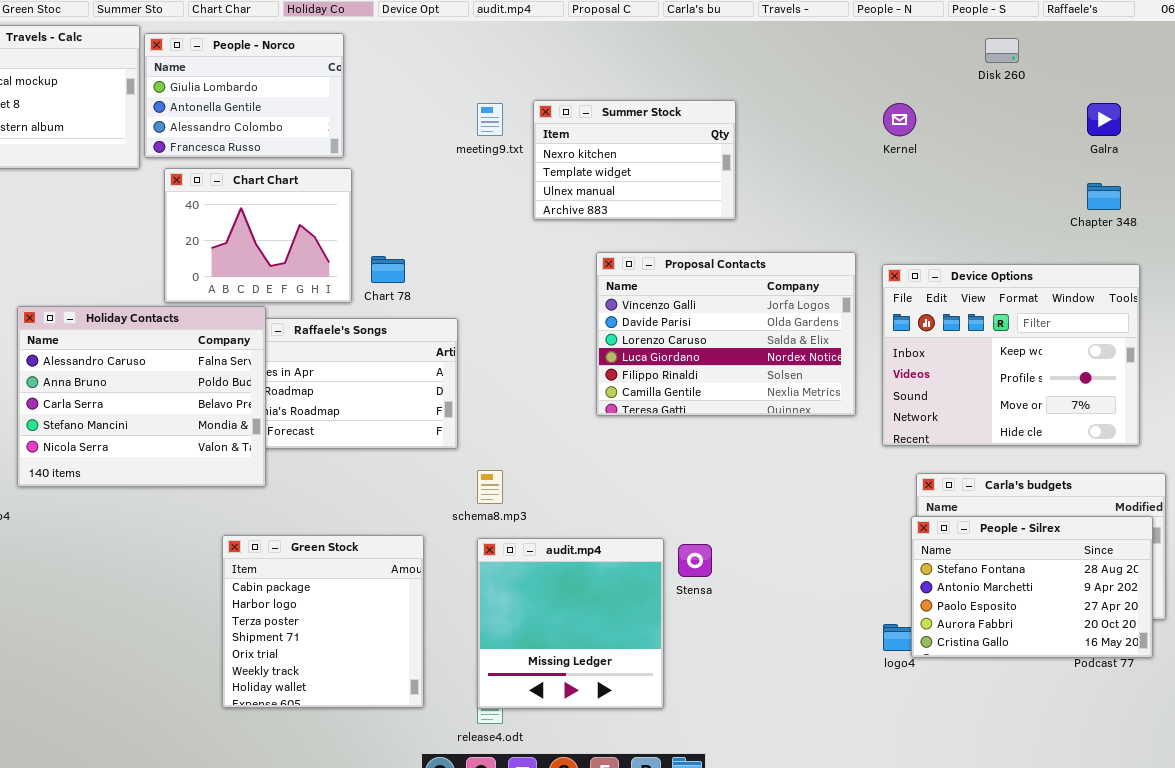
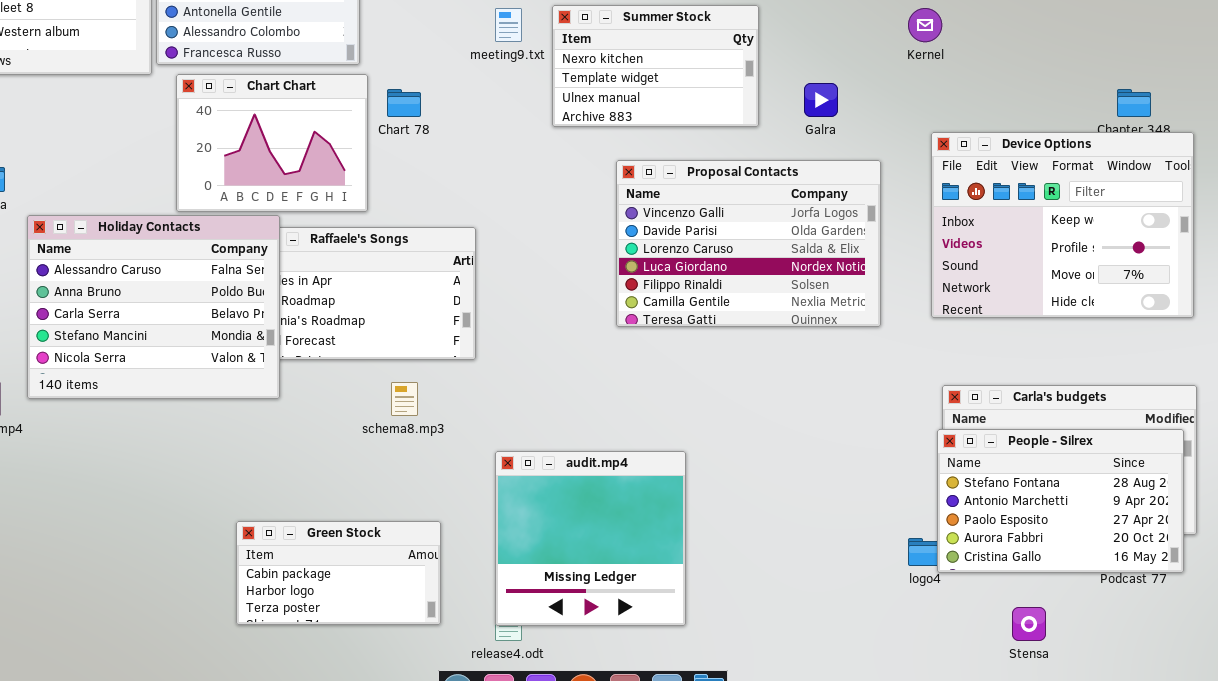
Galra: [1087,103,1121,136] -> [804,83,838,117], moved
Chart 78: [371,256,405,283] -> [387,89,421,117], moved
Device Options: [882,264,1140,446] -> [931,132,1194,318], moved
schema8.mp3: [477,470,503,504] -> [391,382,418,416], moved
Green Stock: [222,535,424,708] -> [236,521,441,625], resized
Stensa: [678,544,712,577] -> [1012,607,1046,641], moved

